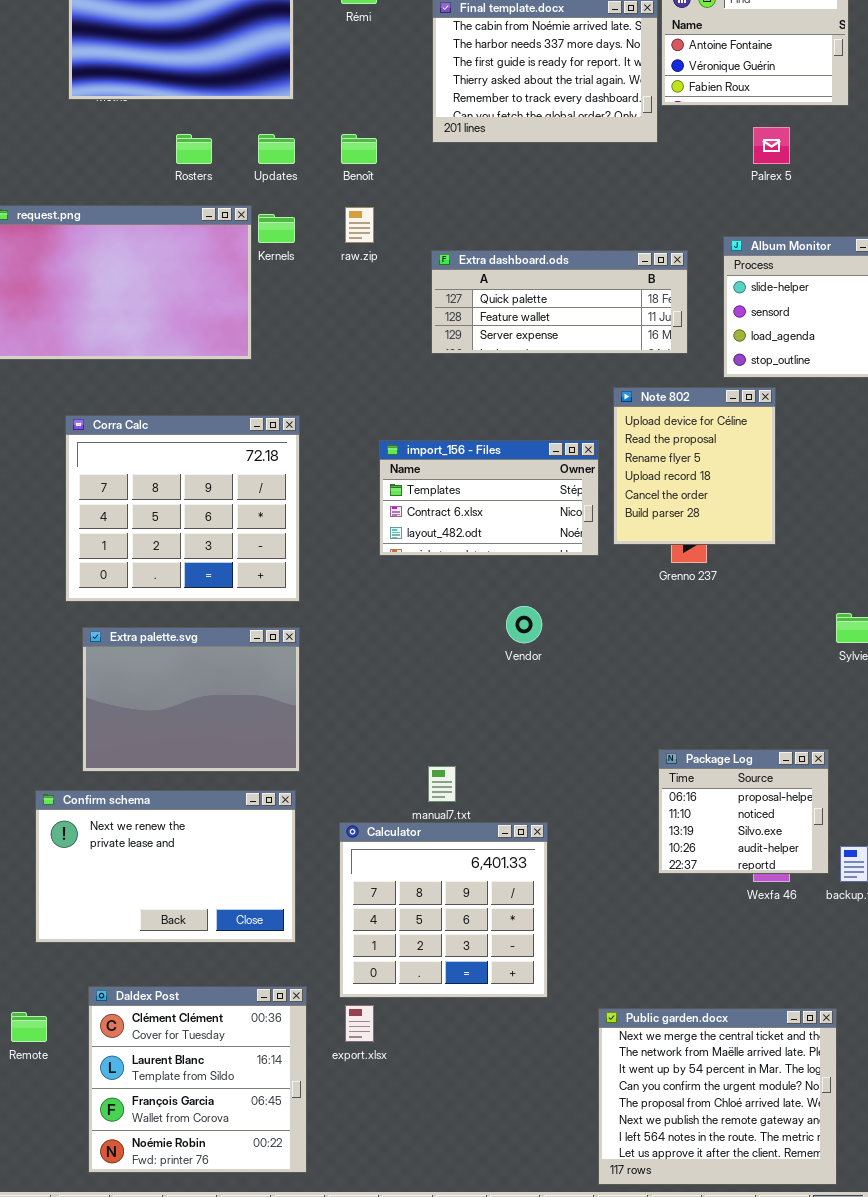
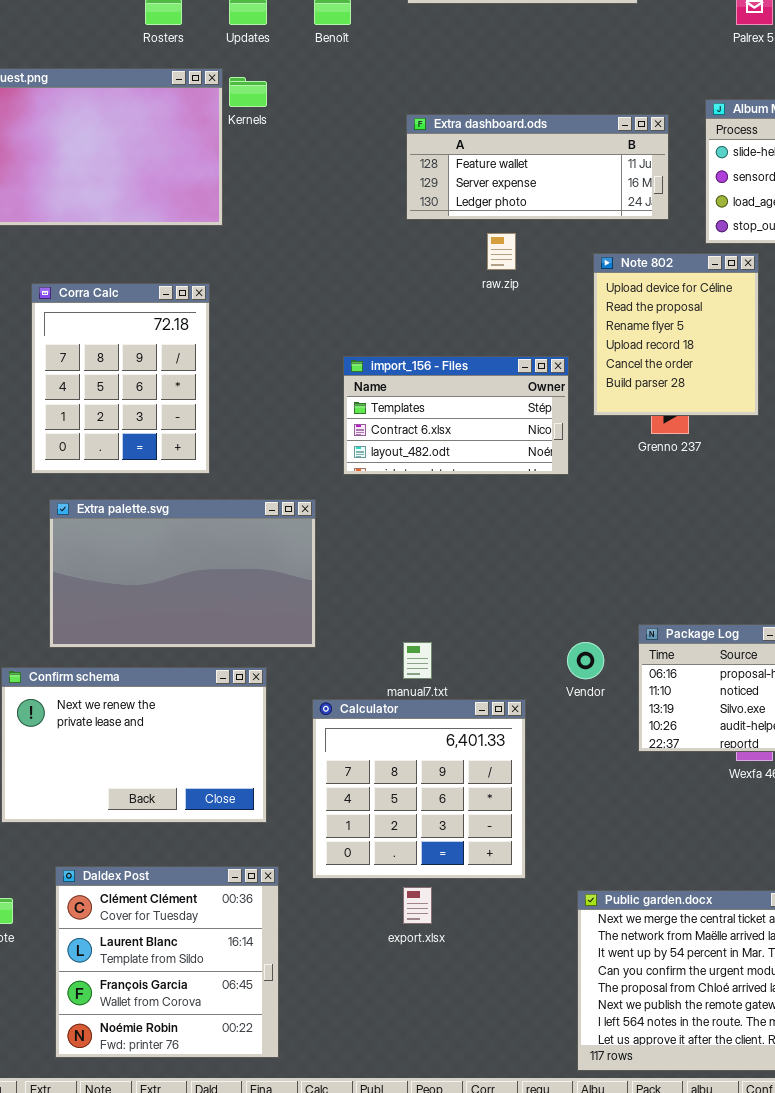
raw.zip: [345,207,374,243] -> [487,233,516,270], moved
Extra dashboard.ods: [431,250,688,354] -> [406,114,669,220], scrolled down 1 row
Corra Calc: [65,415,300,602] -> [31,283,210,474], resized
import_156 - Files: [379,440,599,556] -> [343,356,569,475], moved
Vendor: [506,606,542,643] -> [567,642,604,679], moved
Extra palette.svg: [82,627,300,772] -> [49,499,316,648], resized
export.xlsx: [345,1005,374,1042] -> [403,887,432,924], moved

